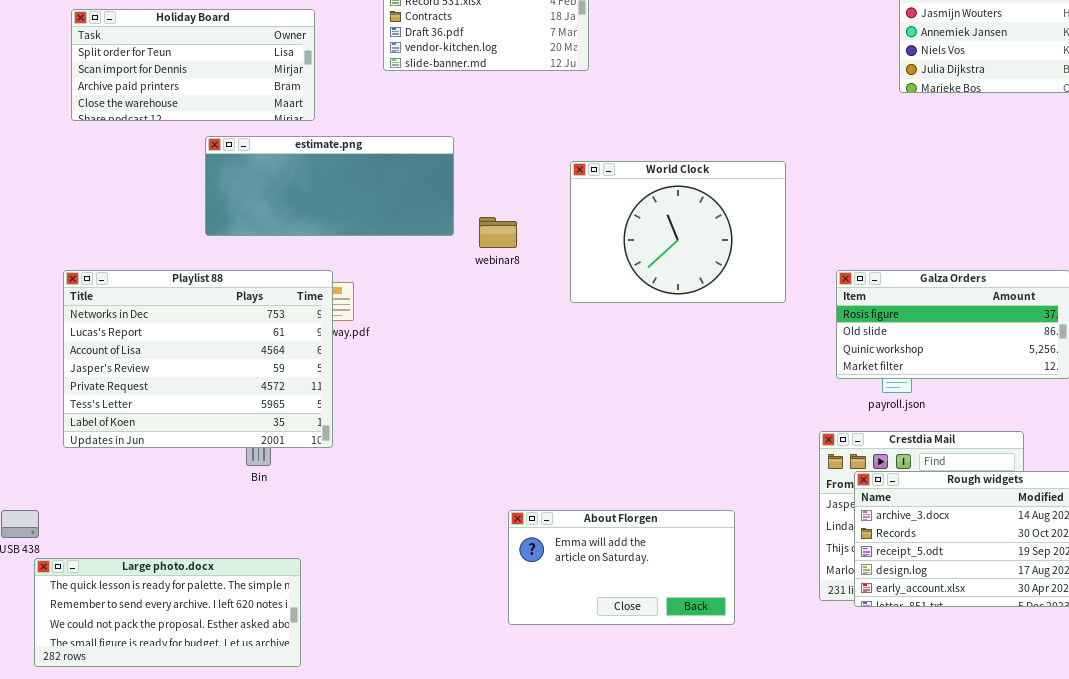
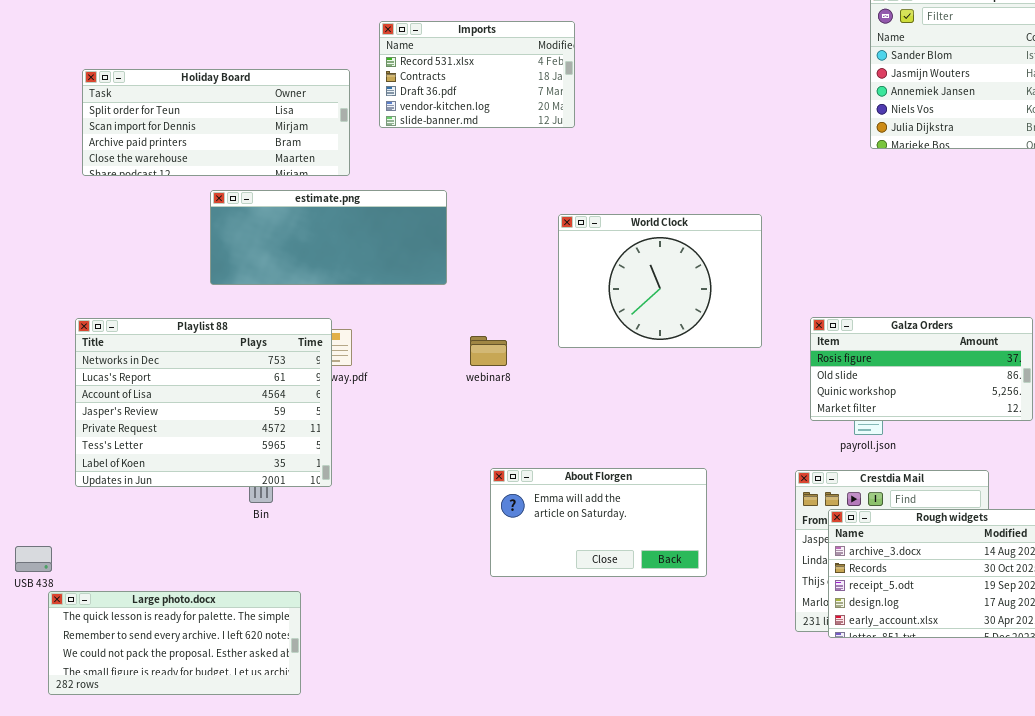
Holiday Board: [71,9,315,121] -> [82,69,350,176], resized
webinar8: [479,217,517,248] -> [470,336,507,366], moved
About Florgen: [508,510,735,625] -> [490,468,707,577], moved

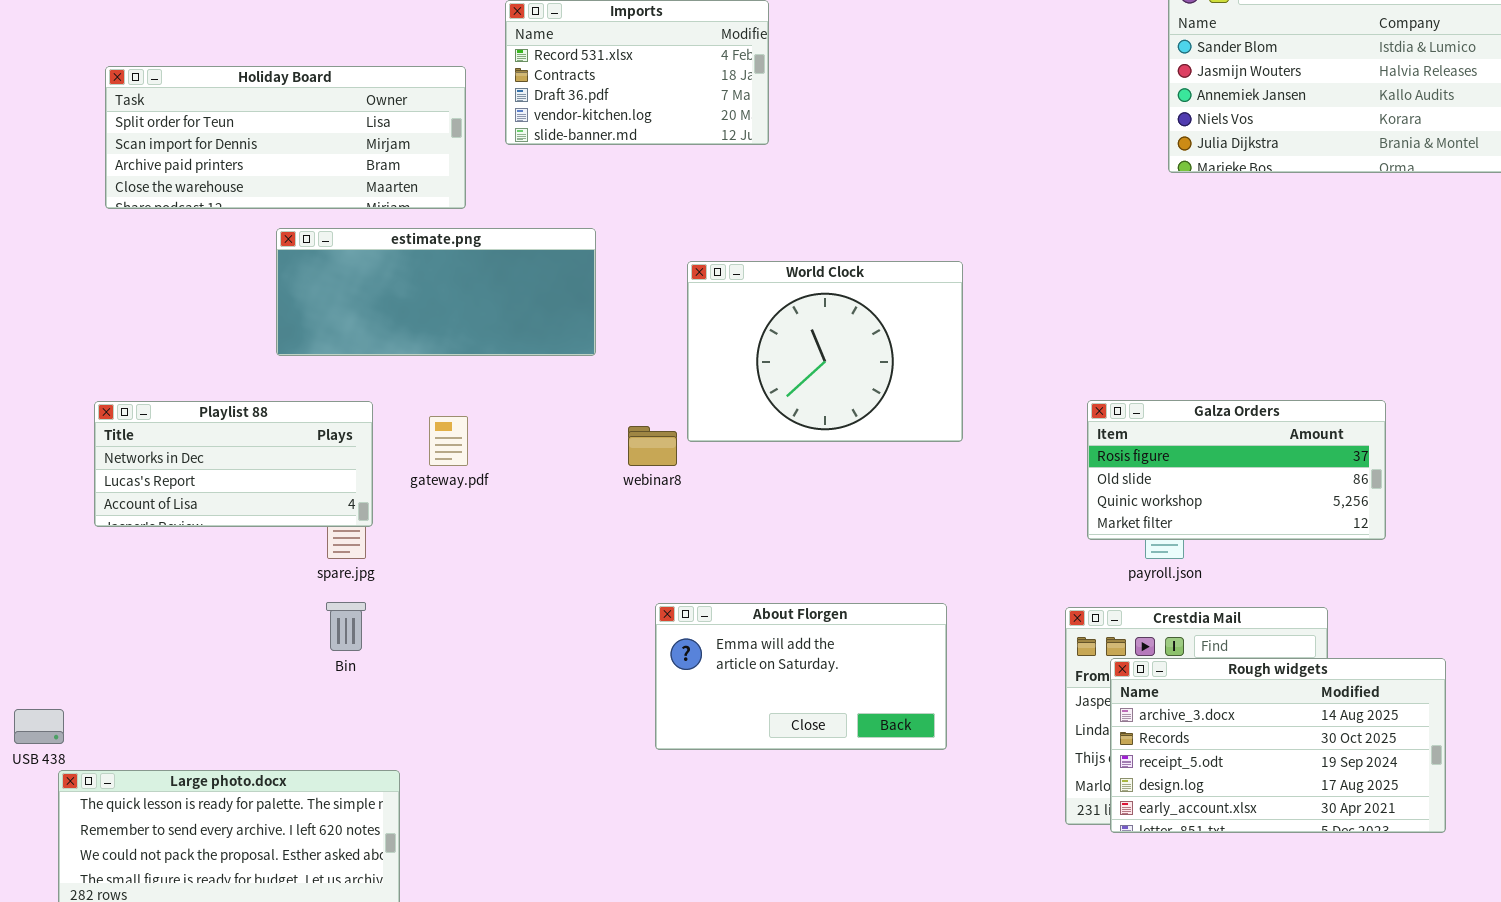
World Clock: [558,214,762,348] -> [687,261,963,442], moved
Playlist 88: [75,318,332,487] -> [94,401,373,527], resized

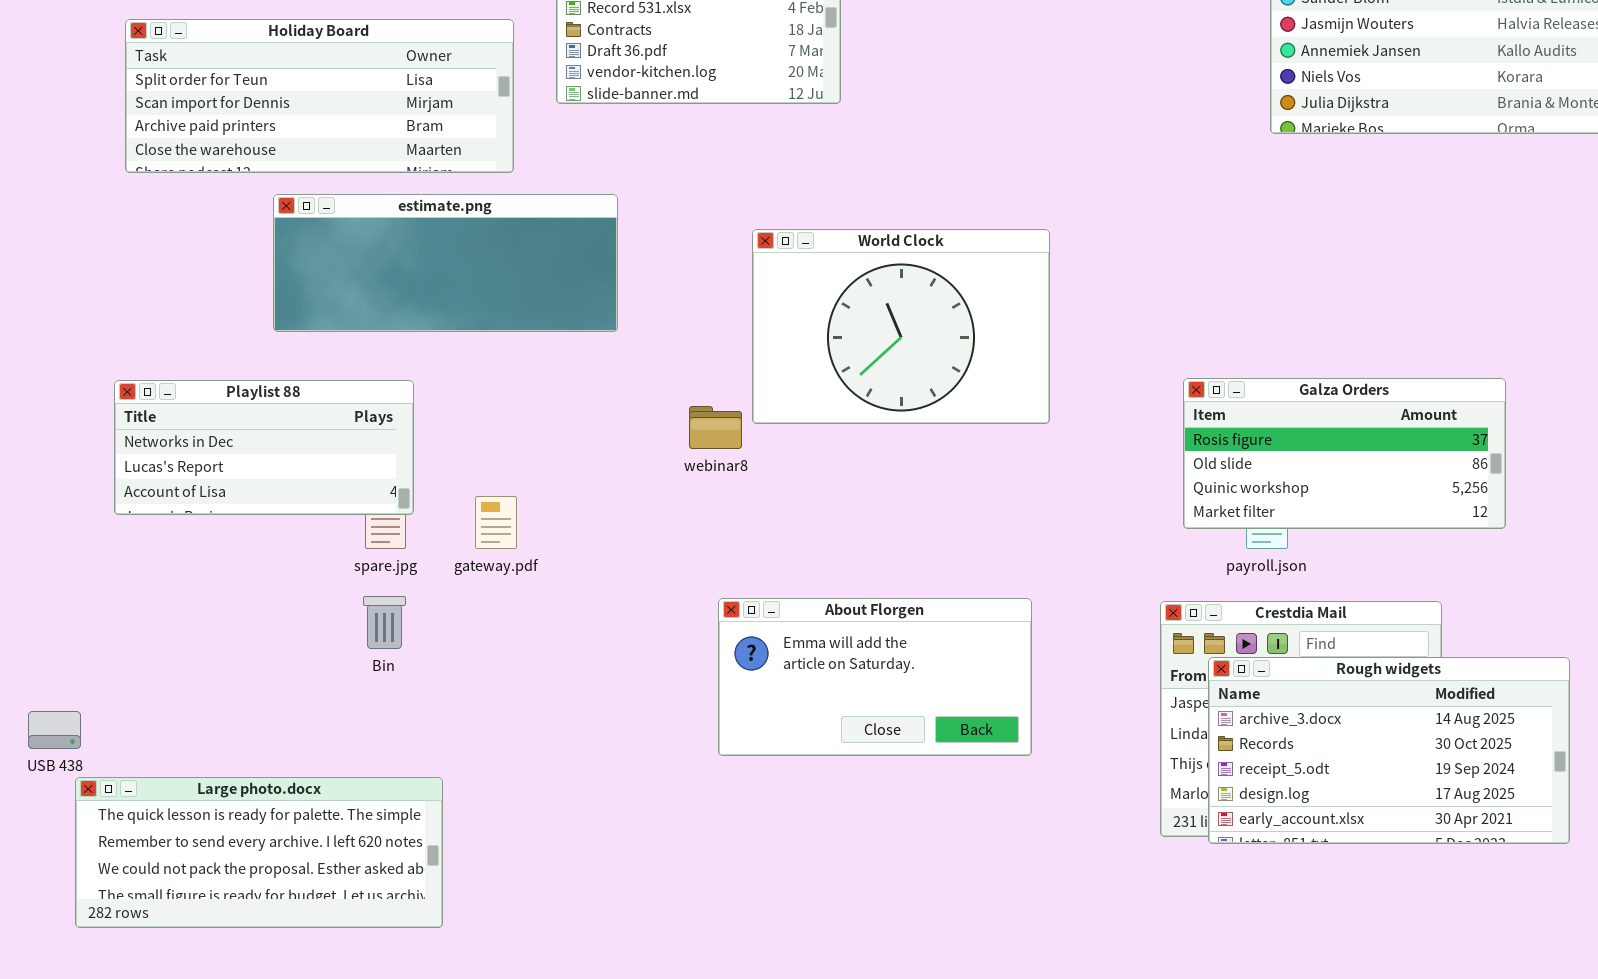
estimate.png: [276,228,596,356] -> [273,194,618,332], moved
gateway.pdf: [429,416,468,466] -> [475,496,517,549], moved

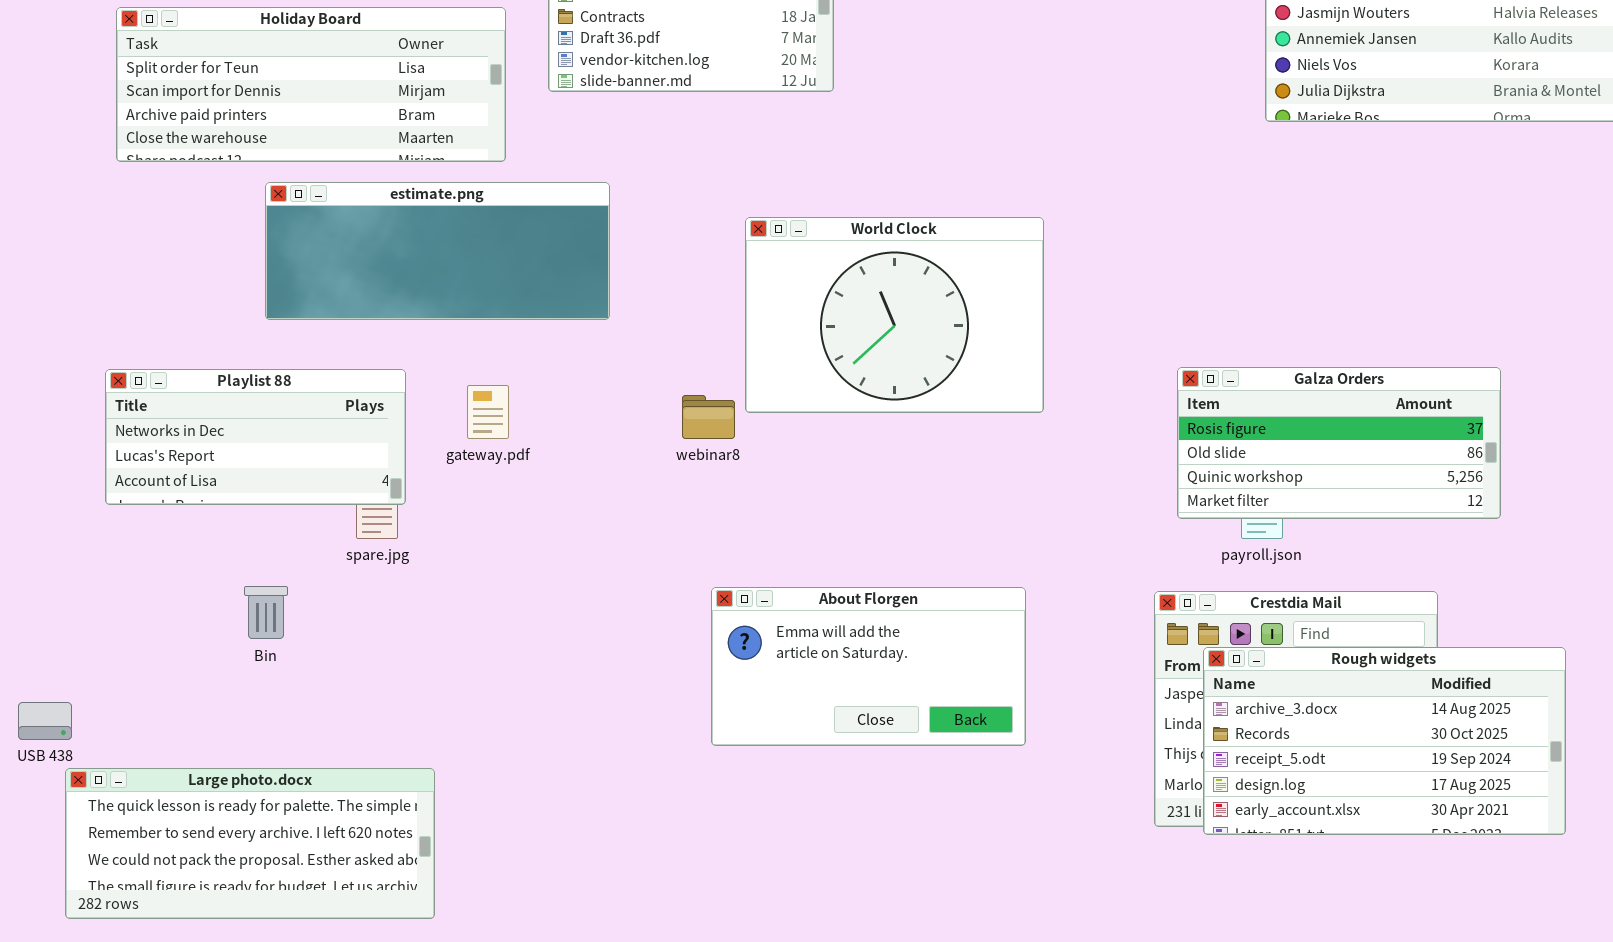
gateway.pdf: [475,496,517,549] -> [467,385,509,439], moved
Bin: [363,596,406,649] -> [244,586,288,639], moved

